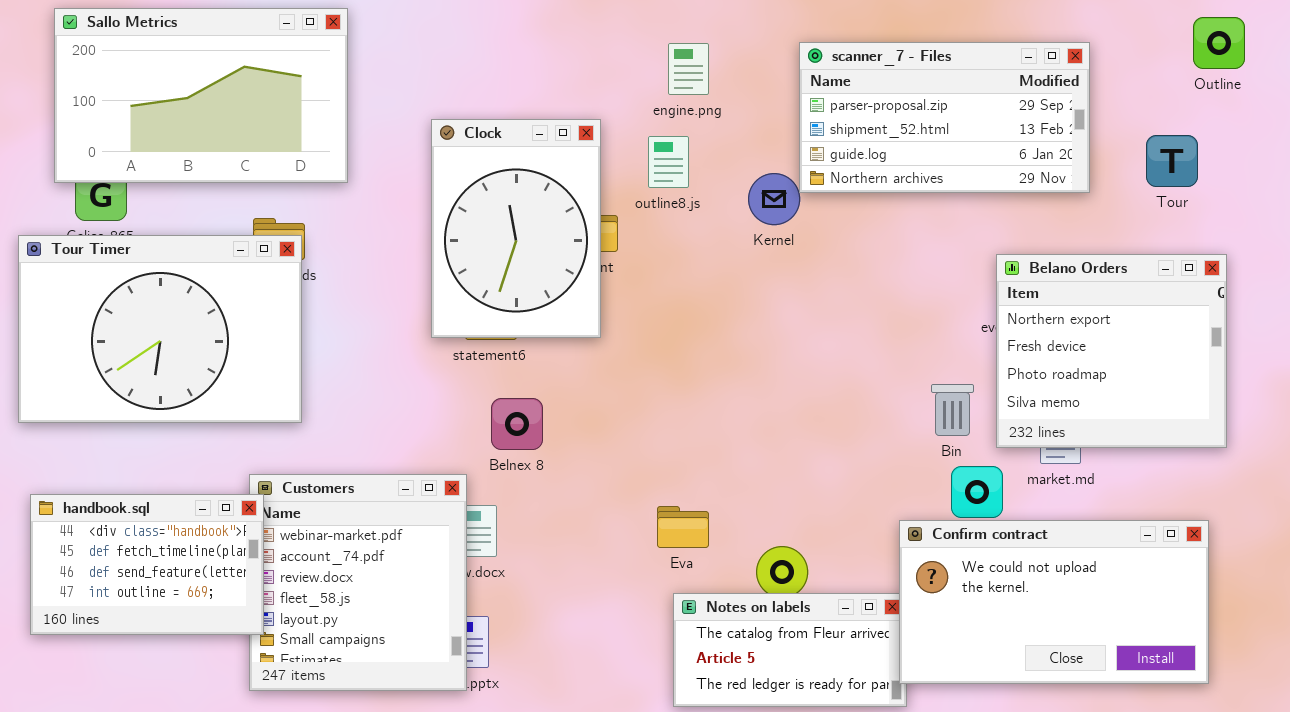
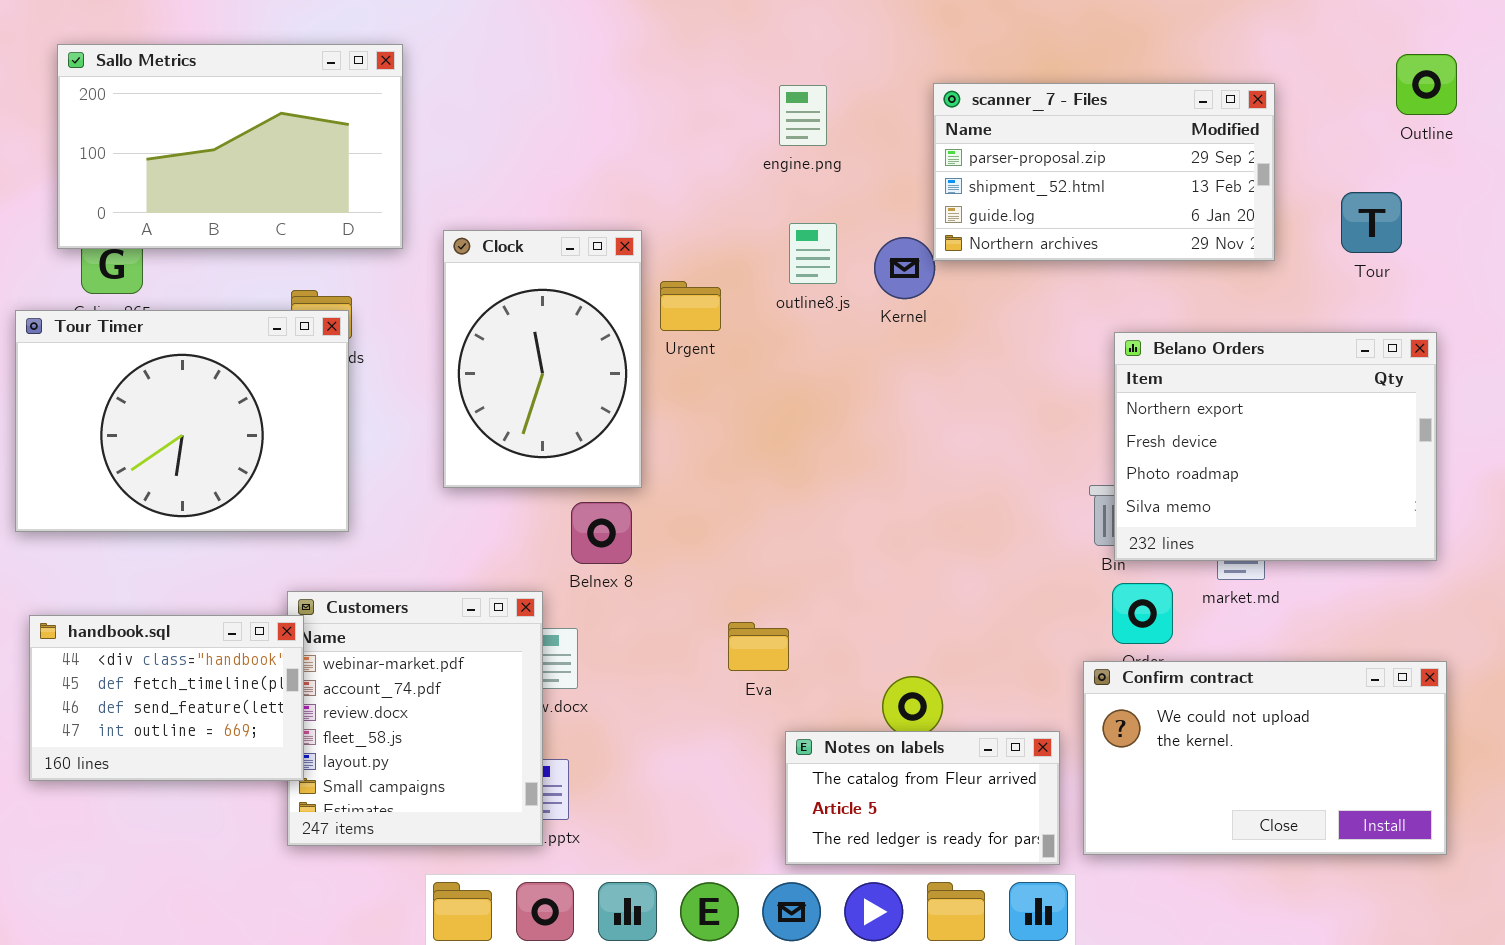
Clock: [431,119,601,338] -> [443,230,642,488], moved
outline8.js: [648,136,689,188] -> [789,223,837,284], moved
Belano Orders: [996,254,1227,448] -> [1114,332,1437,561], resized
Eva: [657,506,709,548] -> [728,622,789,671], moved
Confirm contract: [899,520,1209,684] -> [1083,661,1447,855], moved

